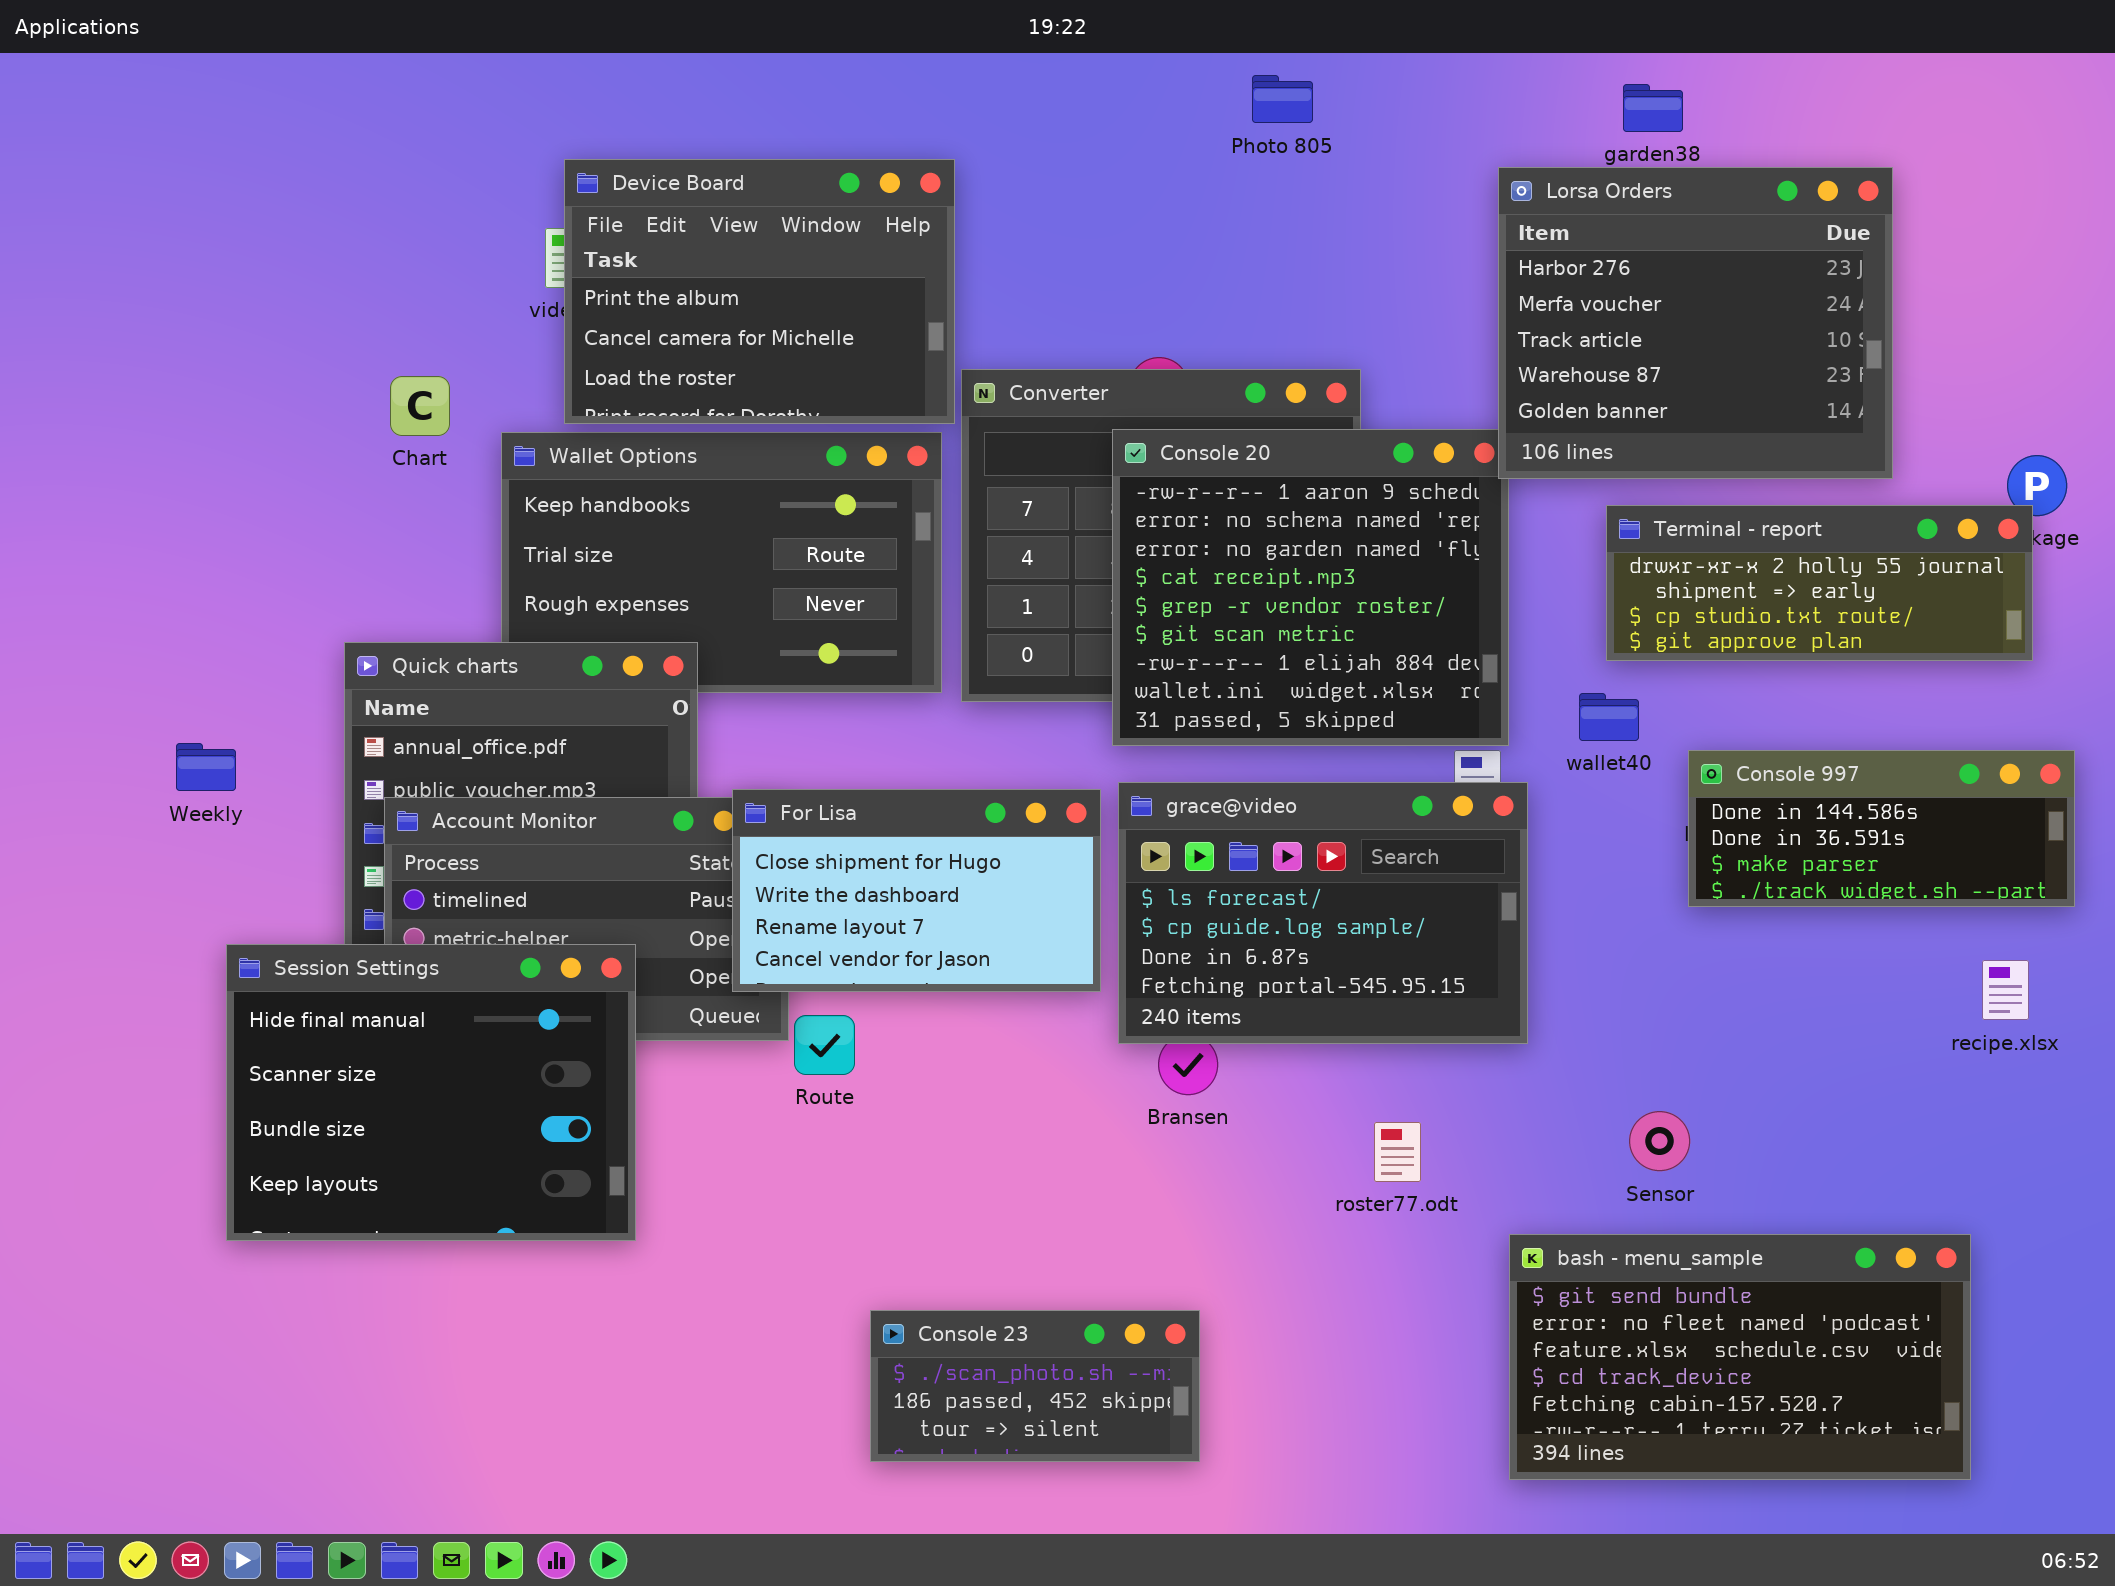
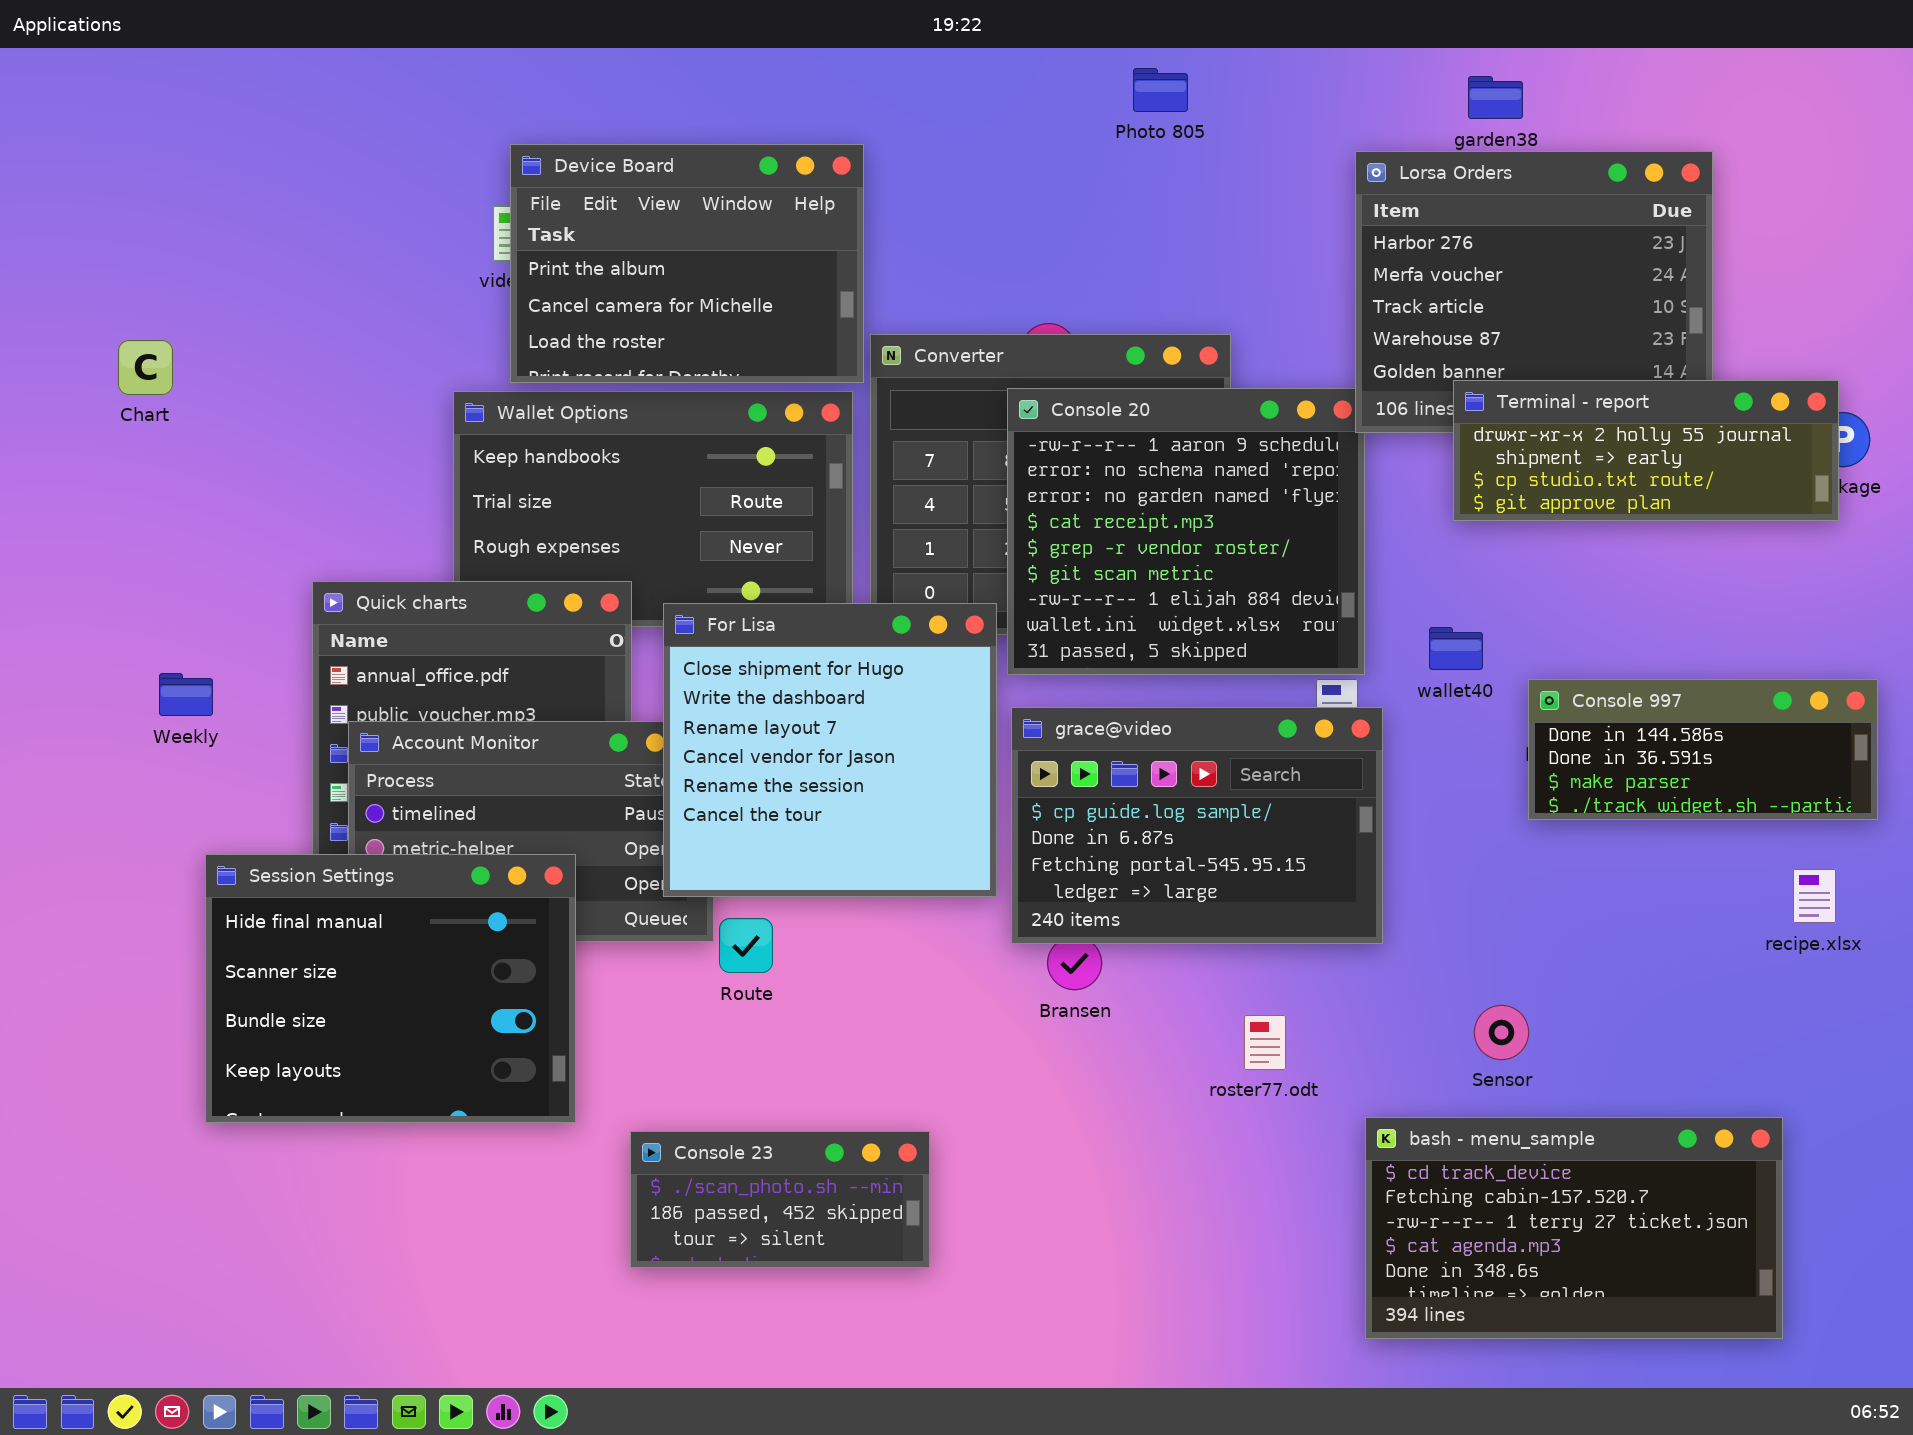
Chart: [390,376,450,436] -> [118,340,173,395], moved
Terminal - report: [1606,505,2033,661] -> [1453,380,1839,521], moved
grace@video: [1118,782,1528,1044] -> [1011,707,1383,944], scrolled down 1 row
For Lisa: [732,789,1101,992] -> [663,603,997,897], resized
bash - menu_sample: [1509,1234,1971,1480] -> [1365,1117,1783,1339], scrolled down 3 rows
Console 23: [870,1310,1200,1462] -> [630,1131,930,1268], moved

